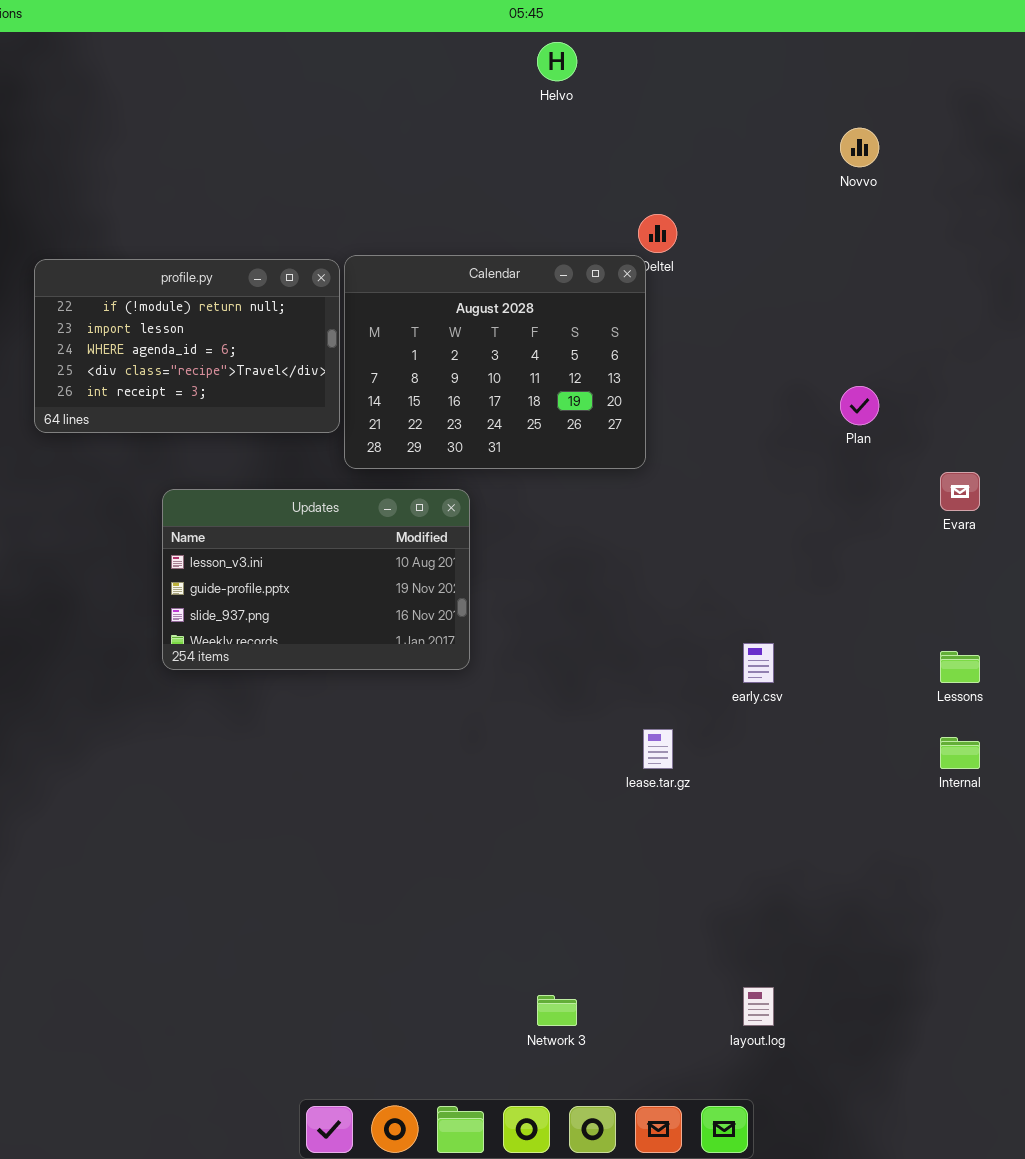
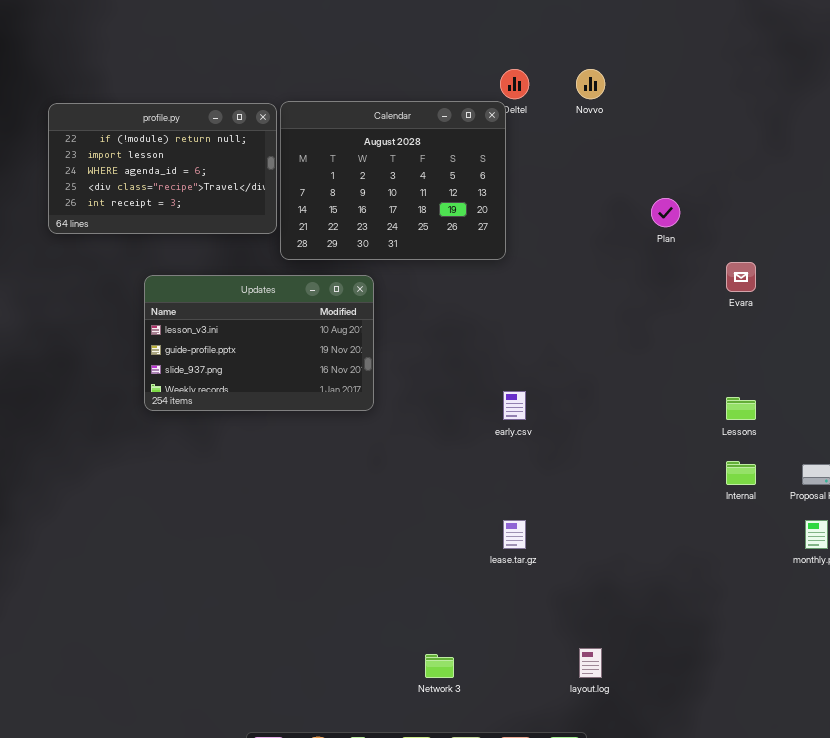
Novvo: [840,128,879,167] -> [576,69,605,99], moved
early.csv: [743,643,774,683] -> [503,391,526,420], moved
lease.tar.gz: [643,729,673,769] -> [503,520,526,549], moved

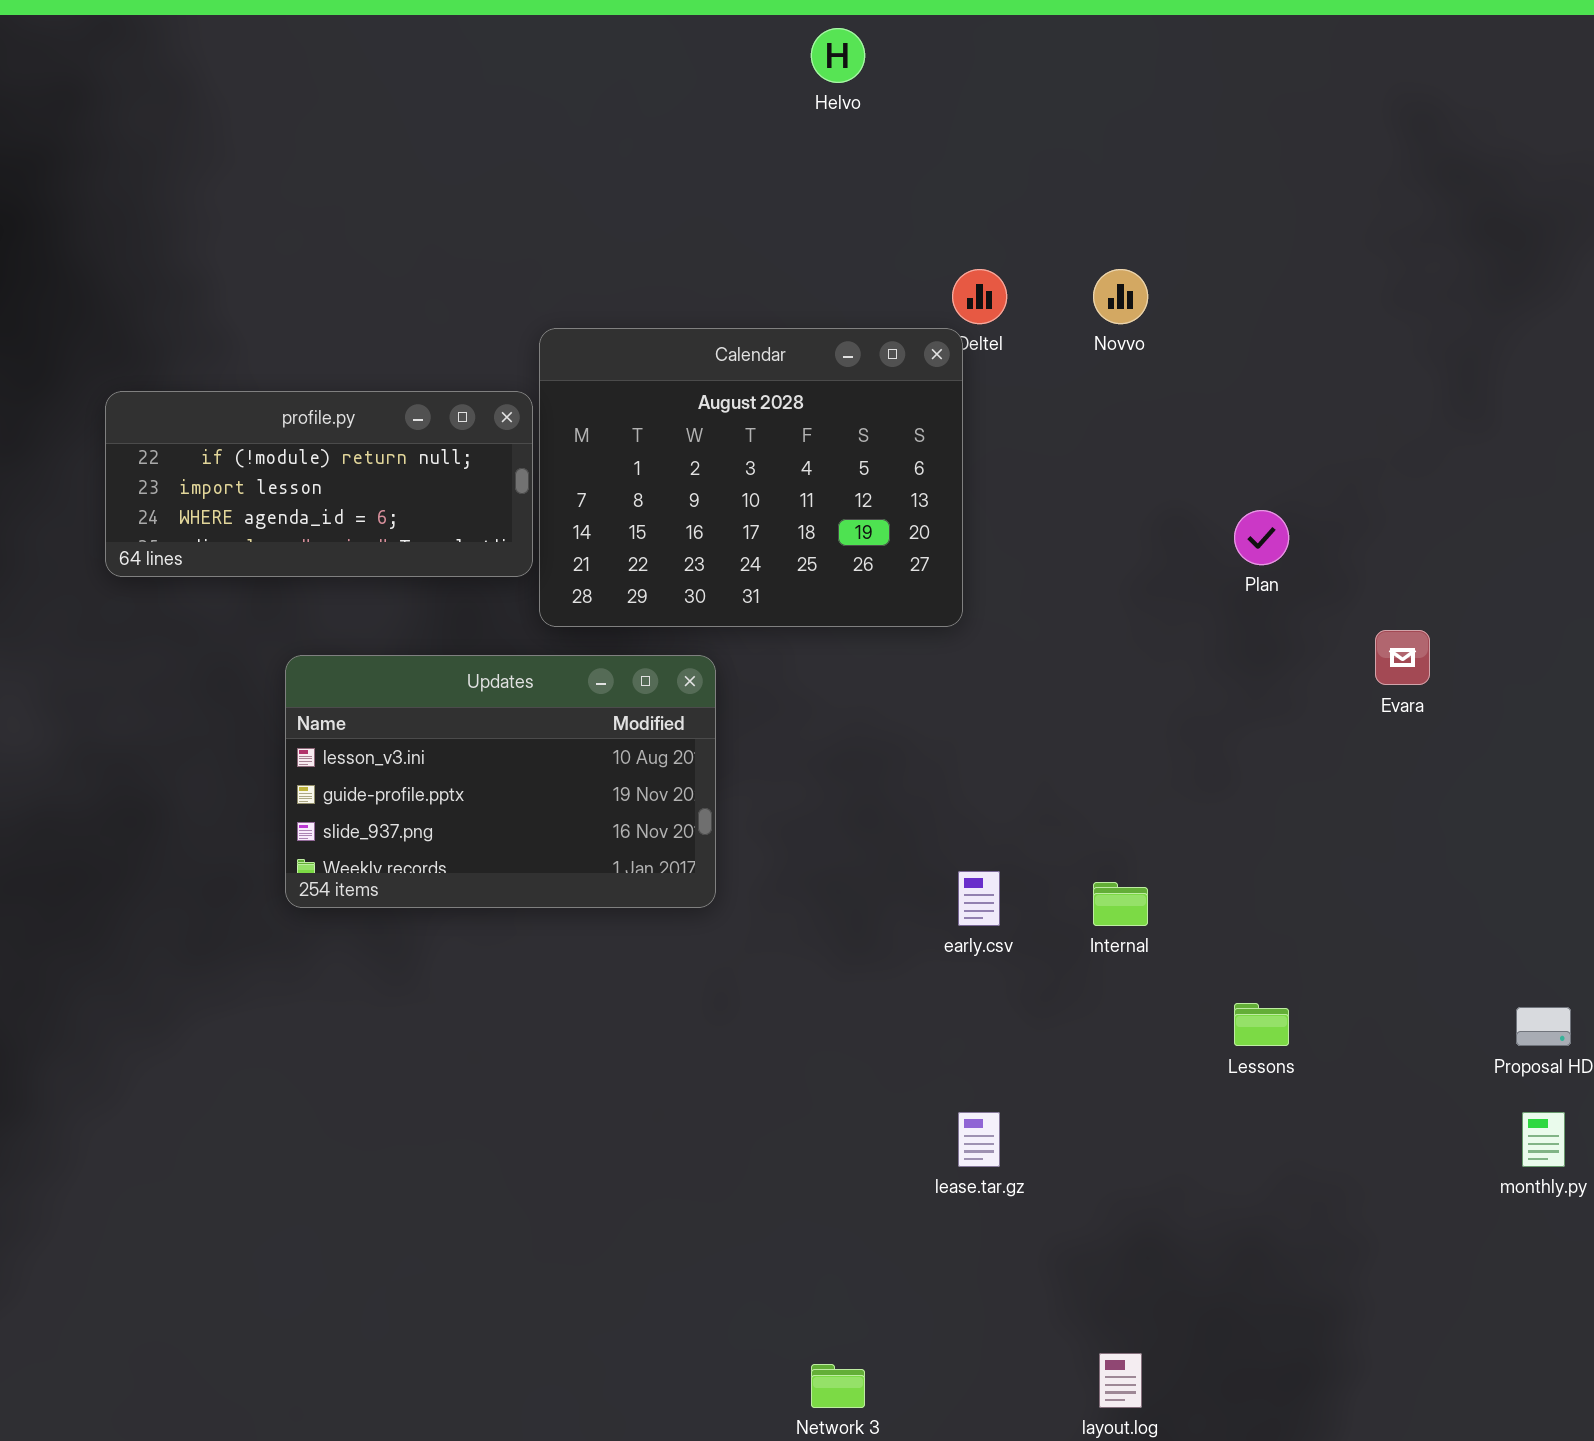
profile.py: [48,103,277,234] -> [105,391,533,577], resized
Lessons: [726,397,756,420] -> [1234,1003,1289,1046], moved
Internal: [726,461,756,485] -> [1093,882,1148,926], moved

